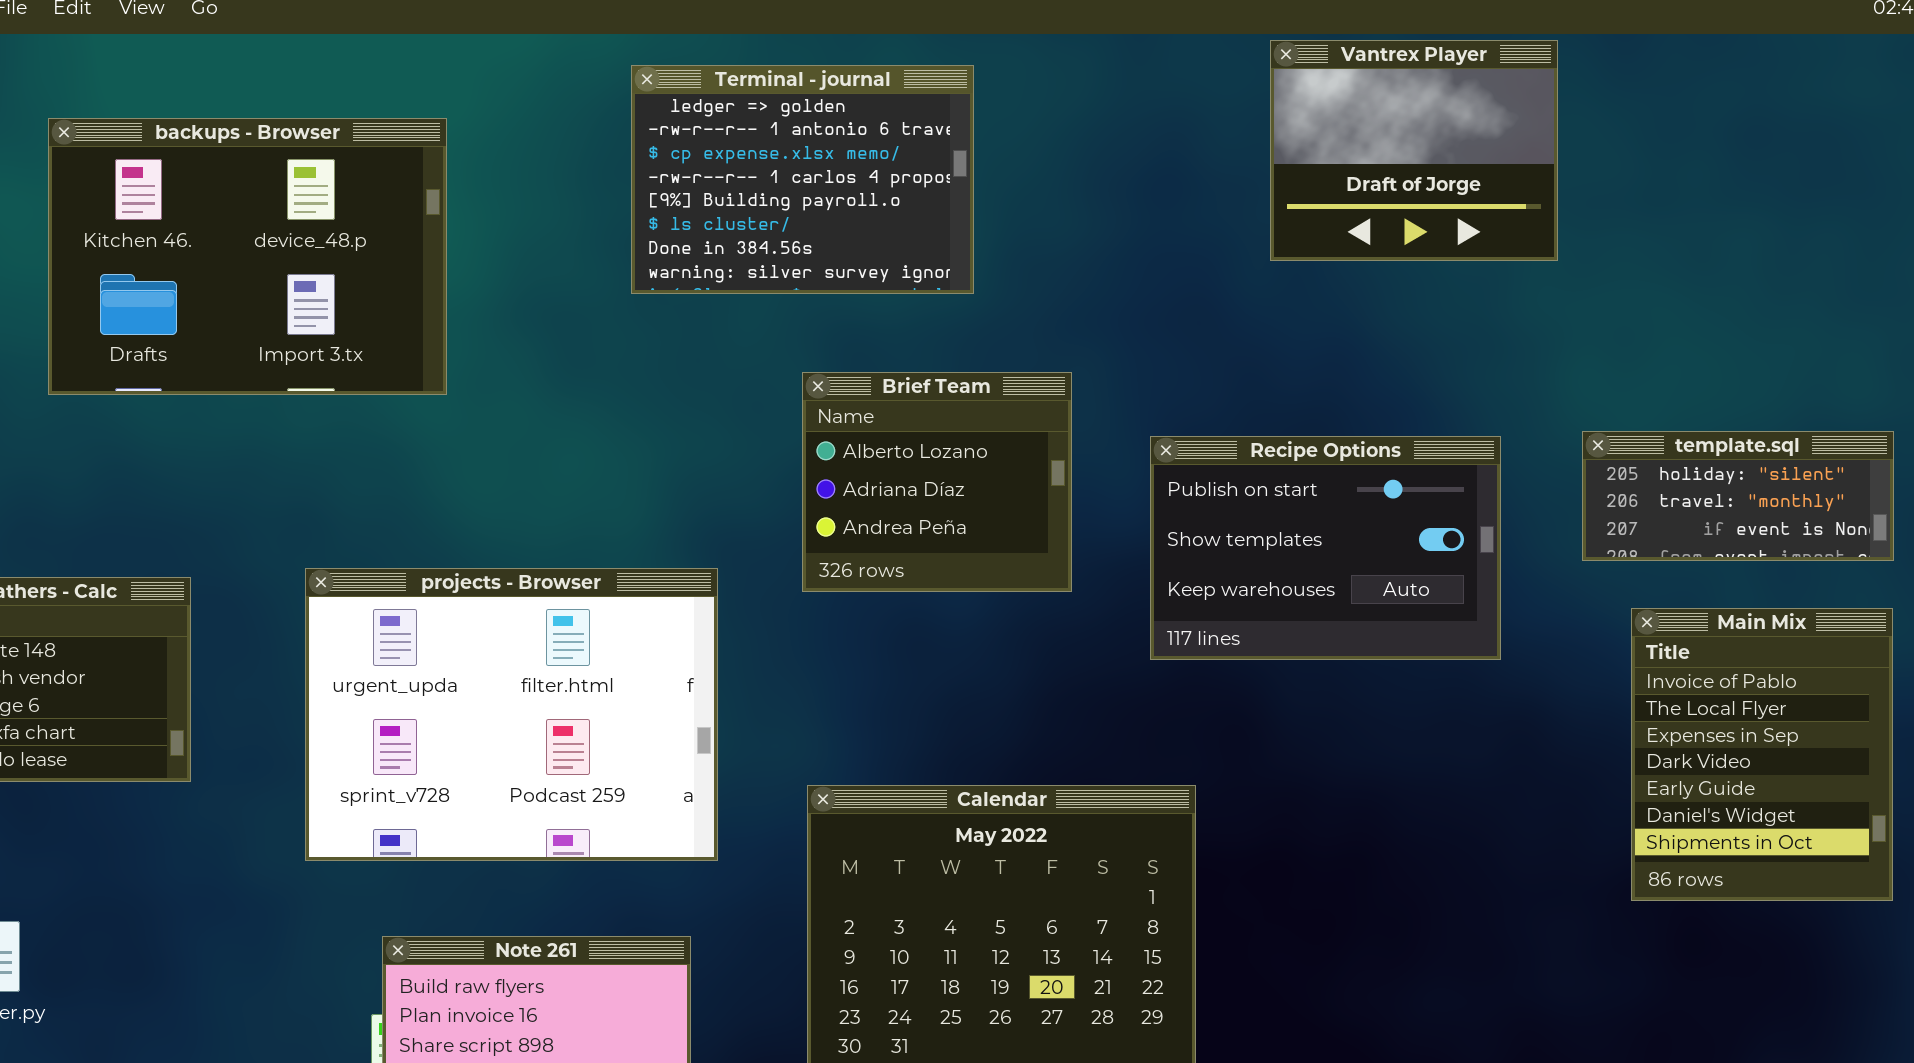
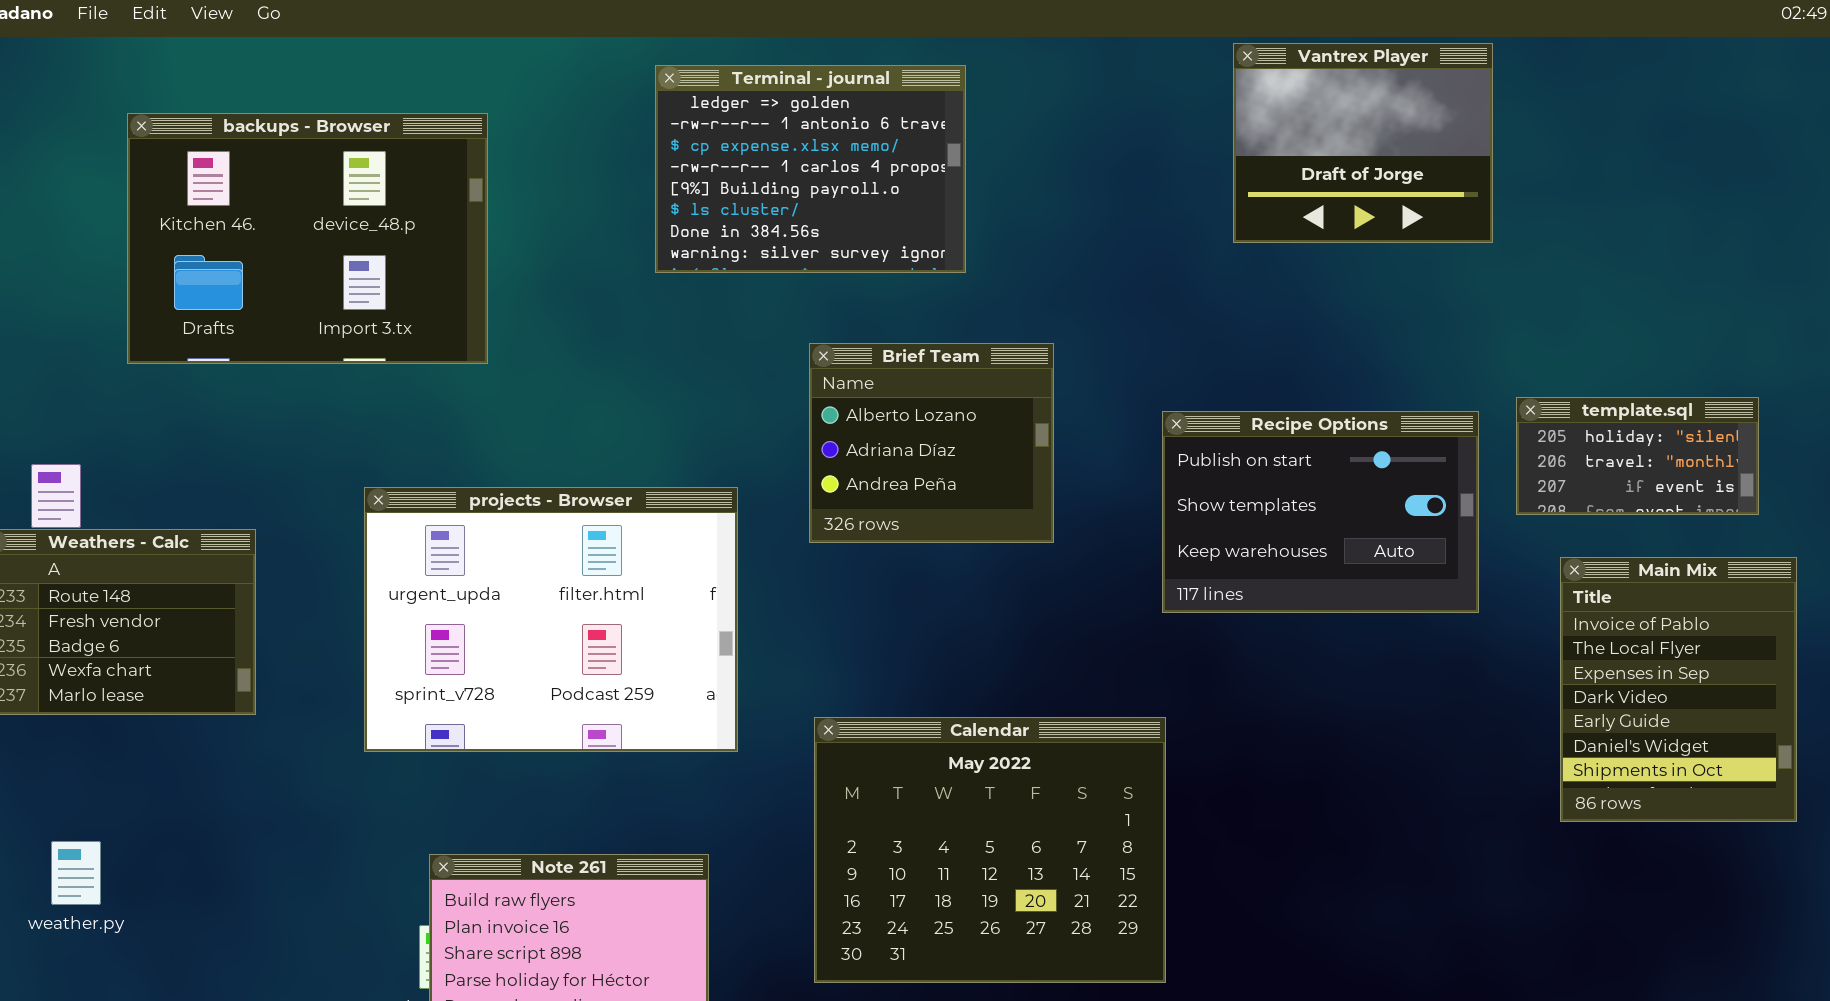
template.sql: [1582,431,1894,561] -> [1516,397,1759,515], resized
Recipe Options: [1150,436,1501,660] -> [1162,411,1479,613], moved
projects - Browser: [305,568,718,861] -> [364,487,738,752], moved

